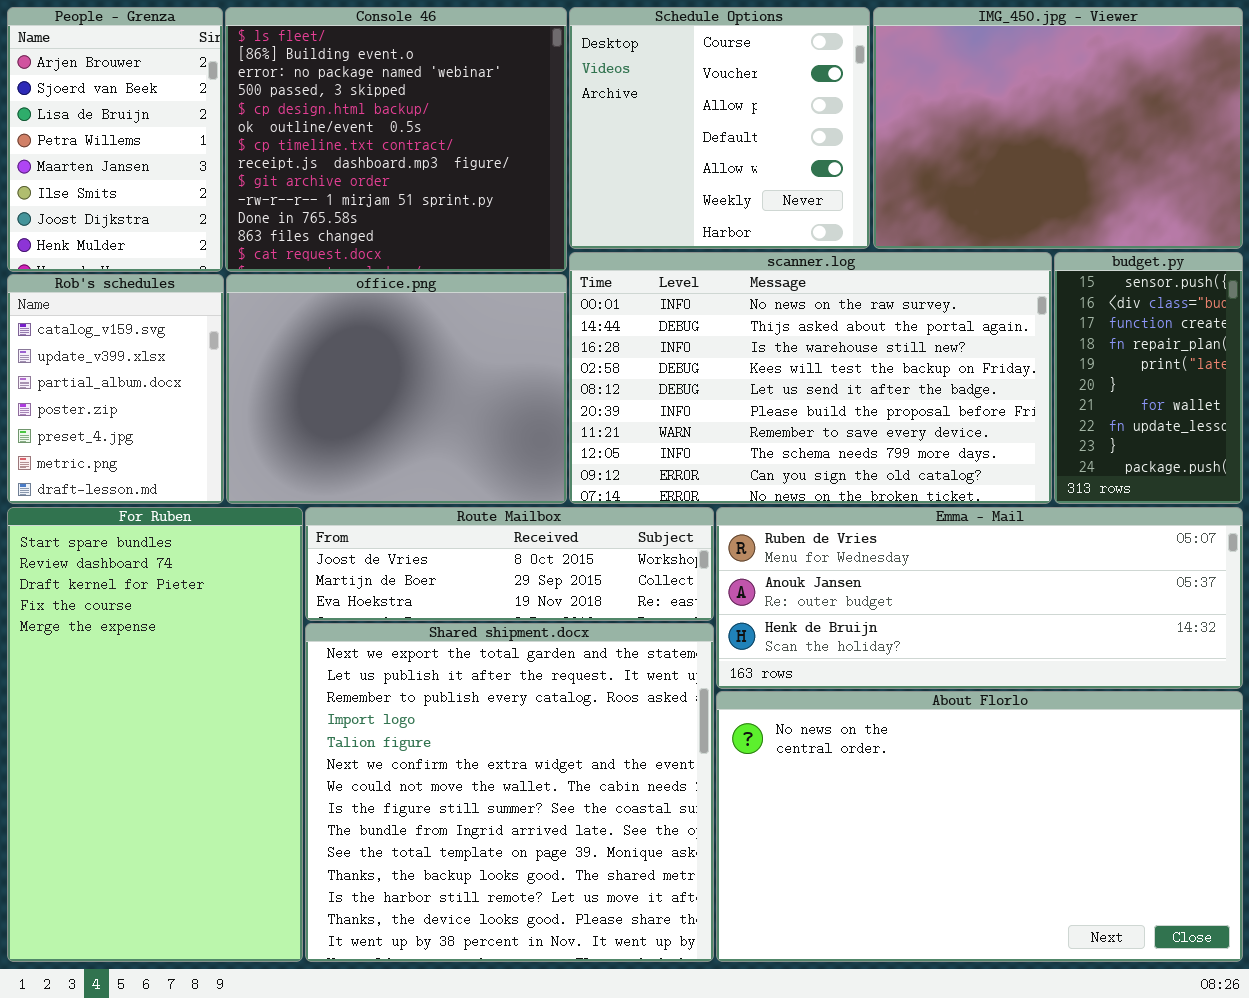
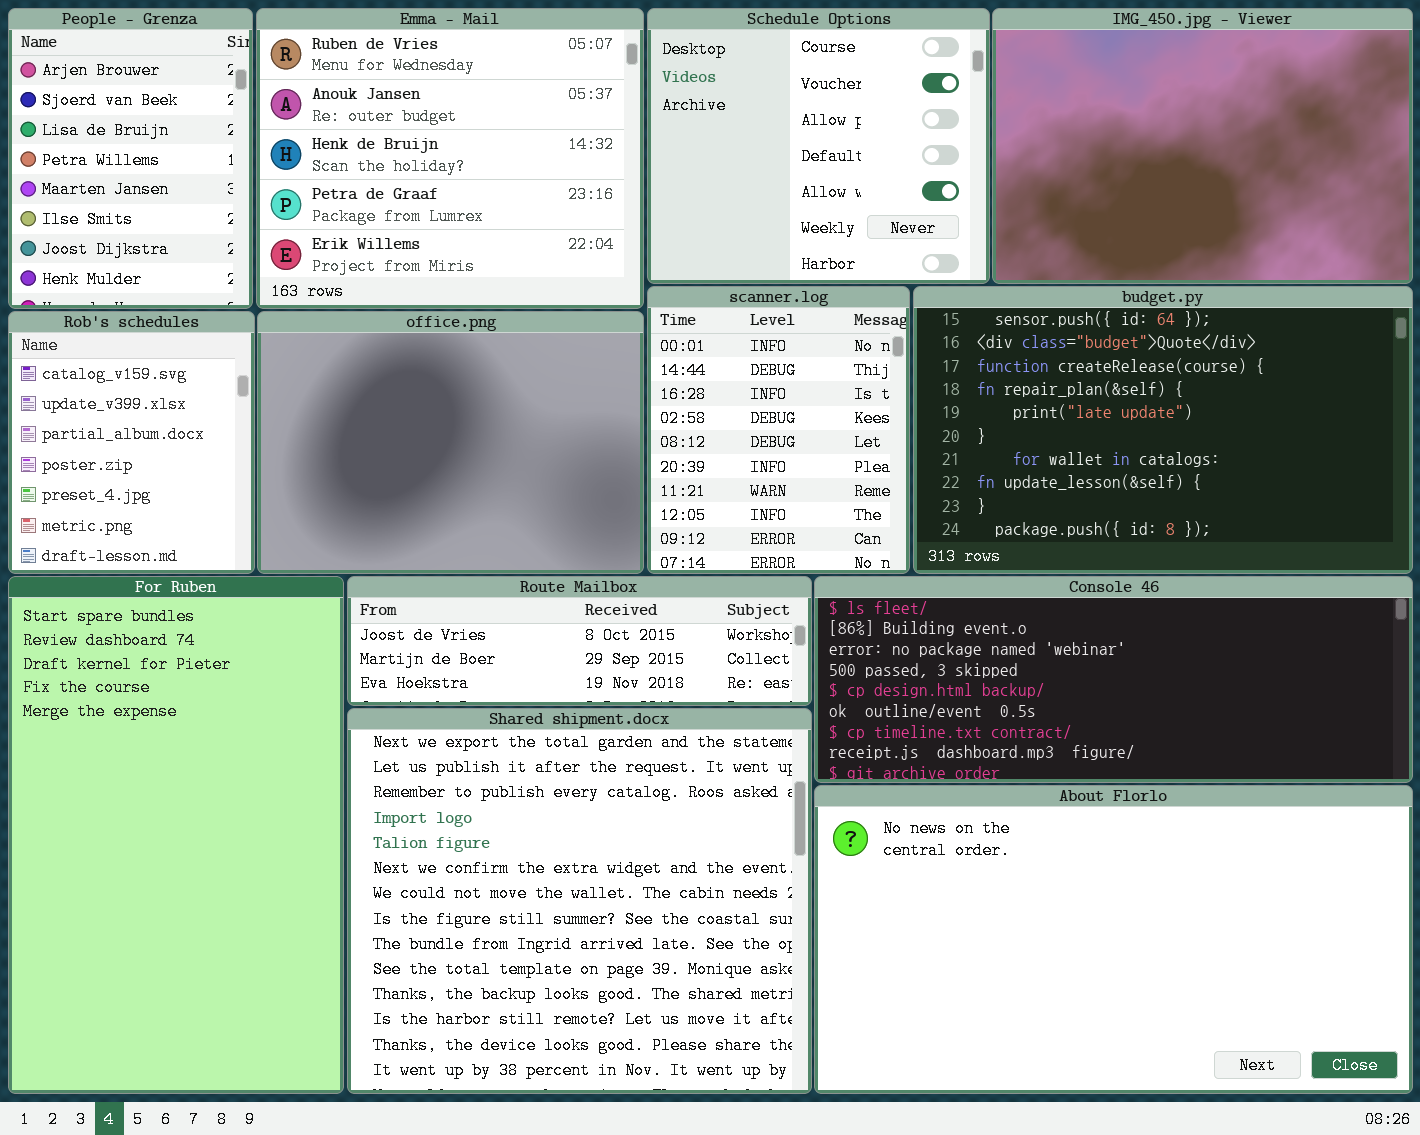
Console 46: [225,7,567,272] -> [814,576,1413,783], moved, resized
scanner.log: [569,252,1052,504] -> [647,286,910,574], resized
budget.py: [1054,252,1243,504] -> [913,286,1413,574], resized
Emma - Mail: [716,507,1243,689] -> [256,8,644,309], moved, resized

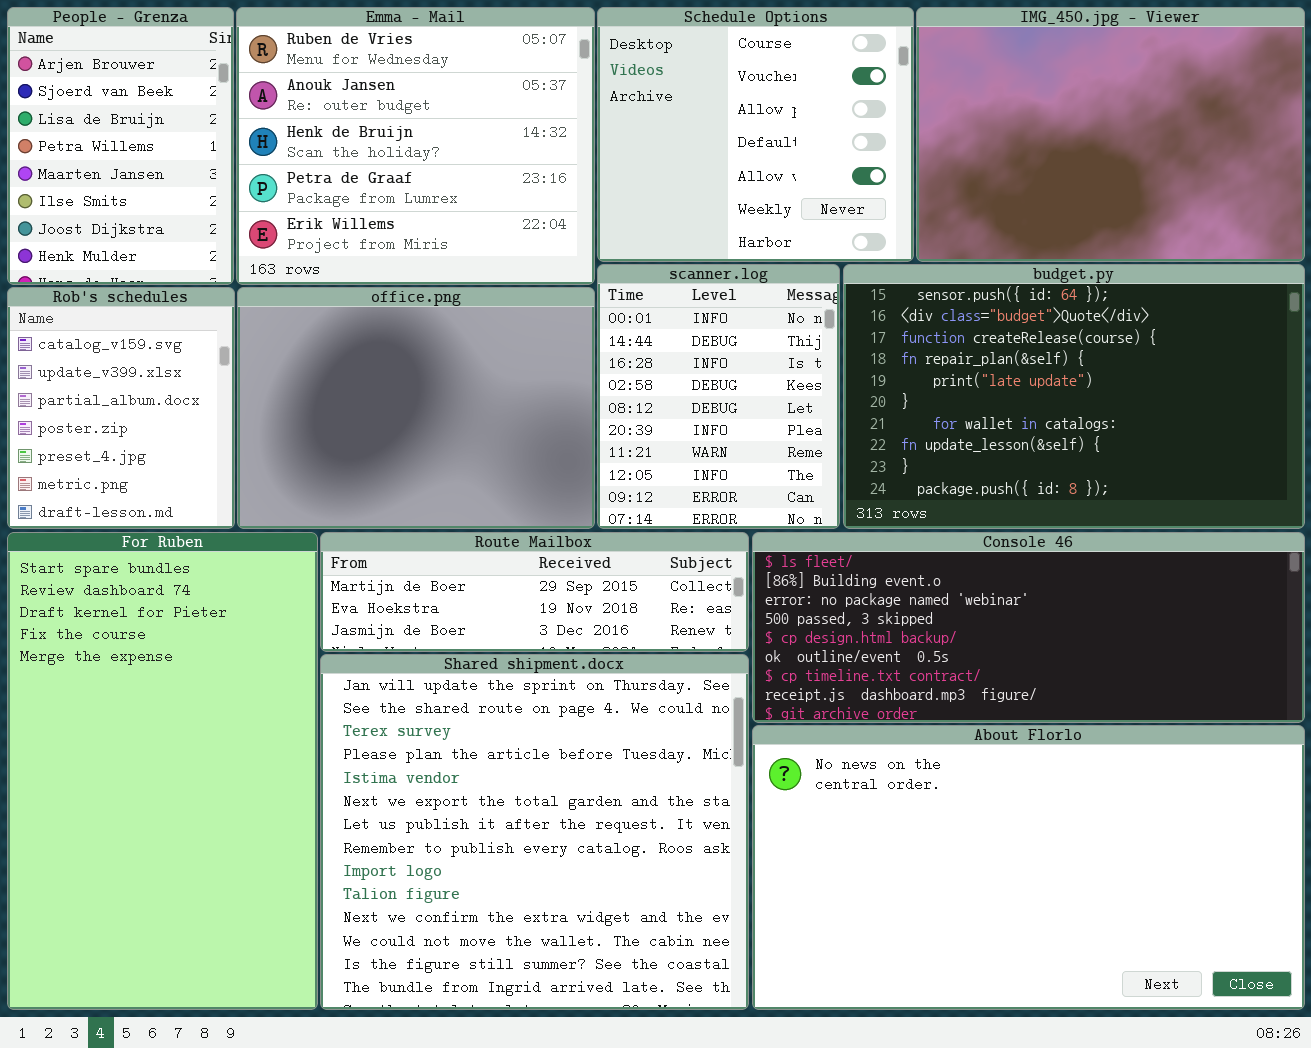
Route Mailbox: [347,576,812,706] -> [320,532,749,652], scrolled down 1 row
Shared shipment.docx: [347,708,812,1094] -> [320,654,749,1010], scrolled up 5 rows

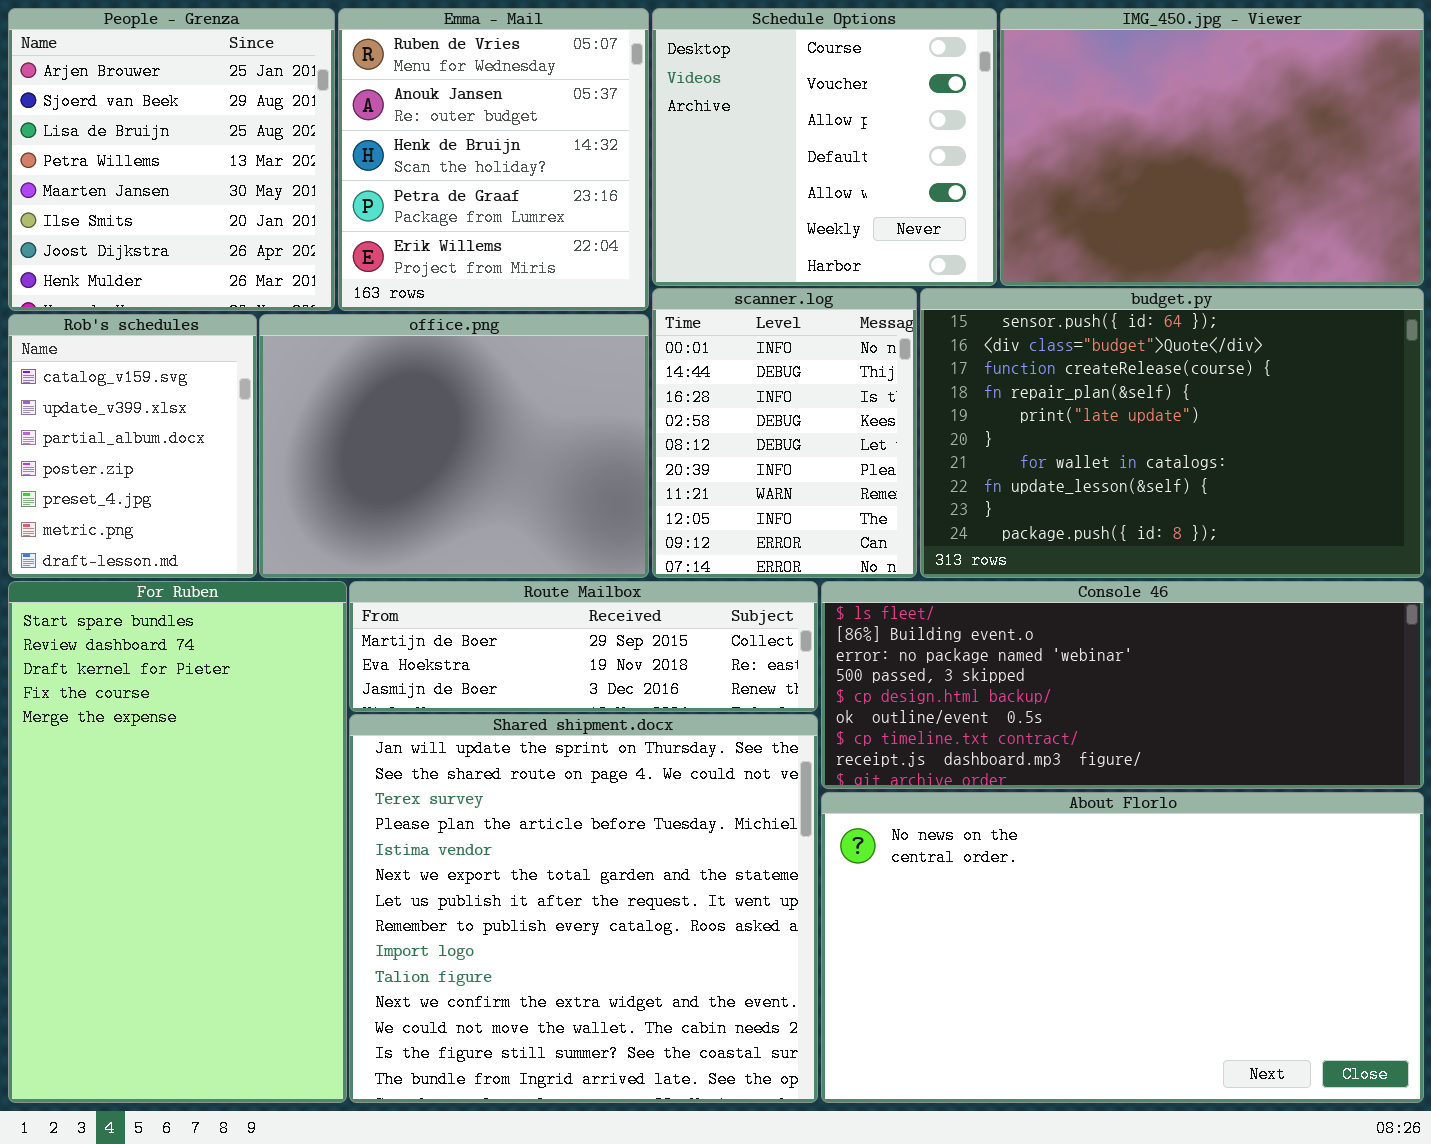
People - Grenza: [7,7,234,285] -> [8,8,335,311], resized
Emma - Mail: [236,7,595,285] -> [338,8,649,311], resized

